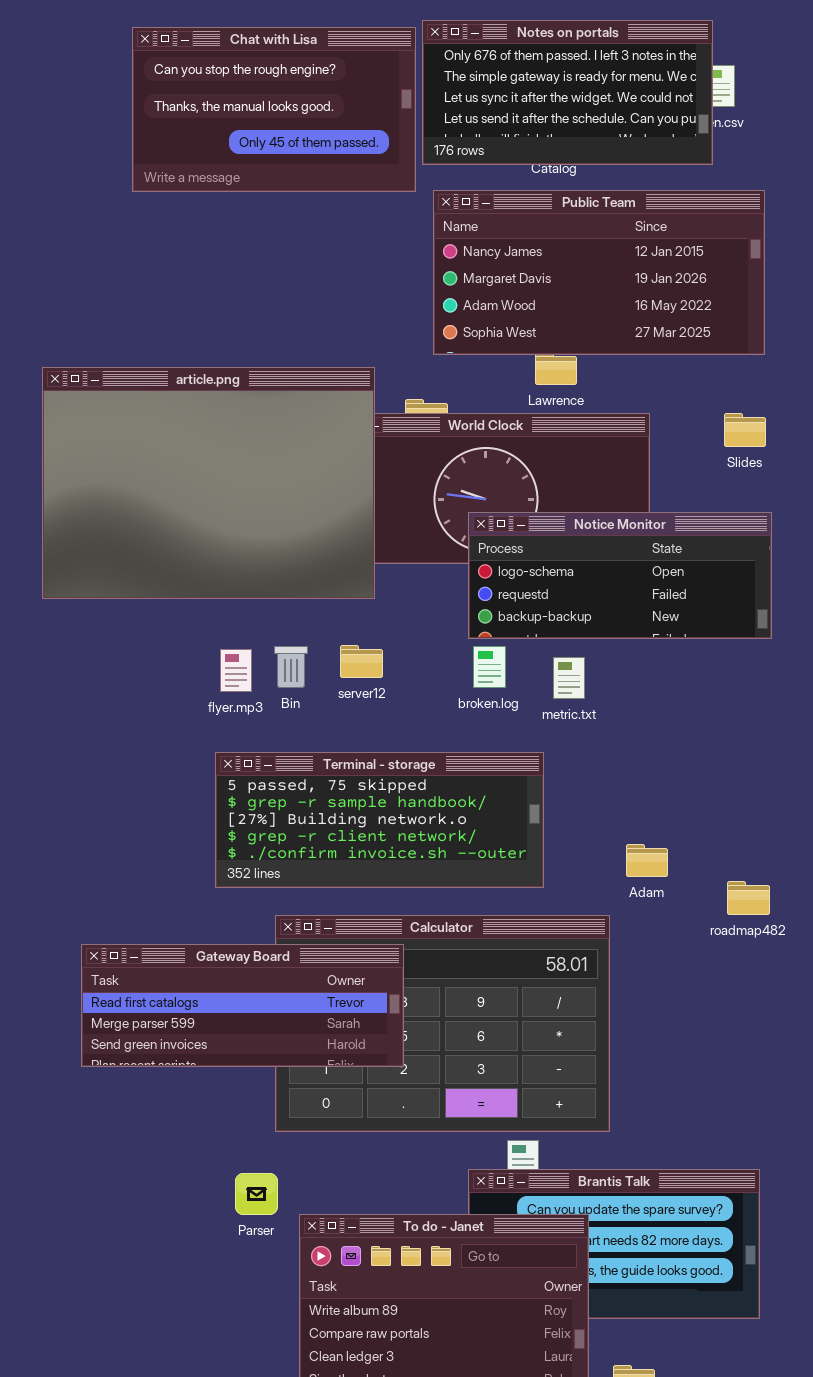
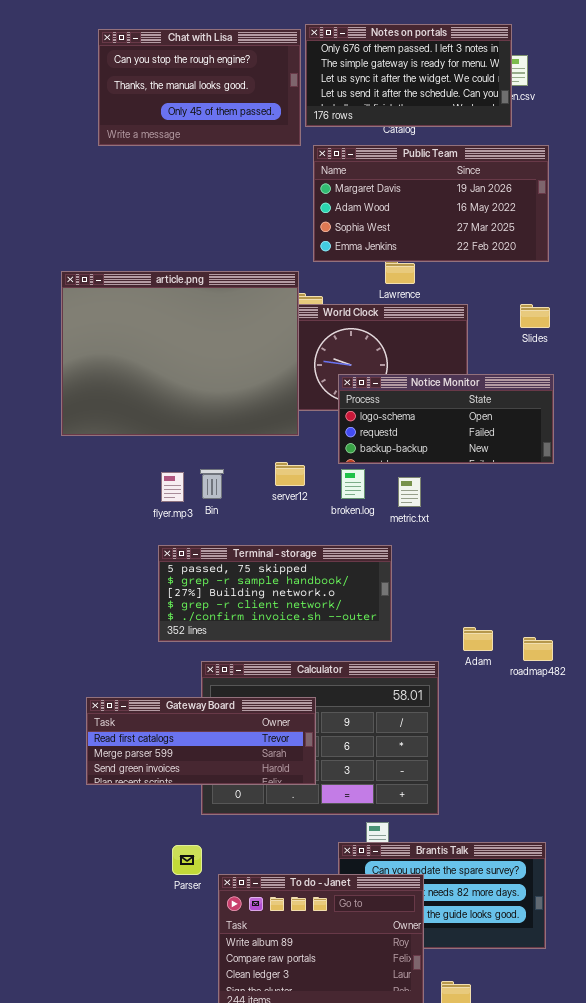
Public Team: [433,190,765,355] -> [313,145,549,262], scrolled down 1 row
article.png: [42,367,375,599] -> [61,271,299,436], moved
server12: [340,645,383,678] -> [275,462,305,486], moved
Adam: [626,844,668,877] -> [463,627,493,651], moved
Gateway Board: [81,944,404,1067] -> [86,697,316,785], moved

